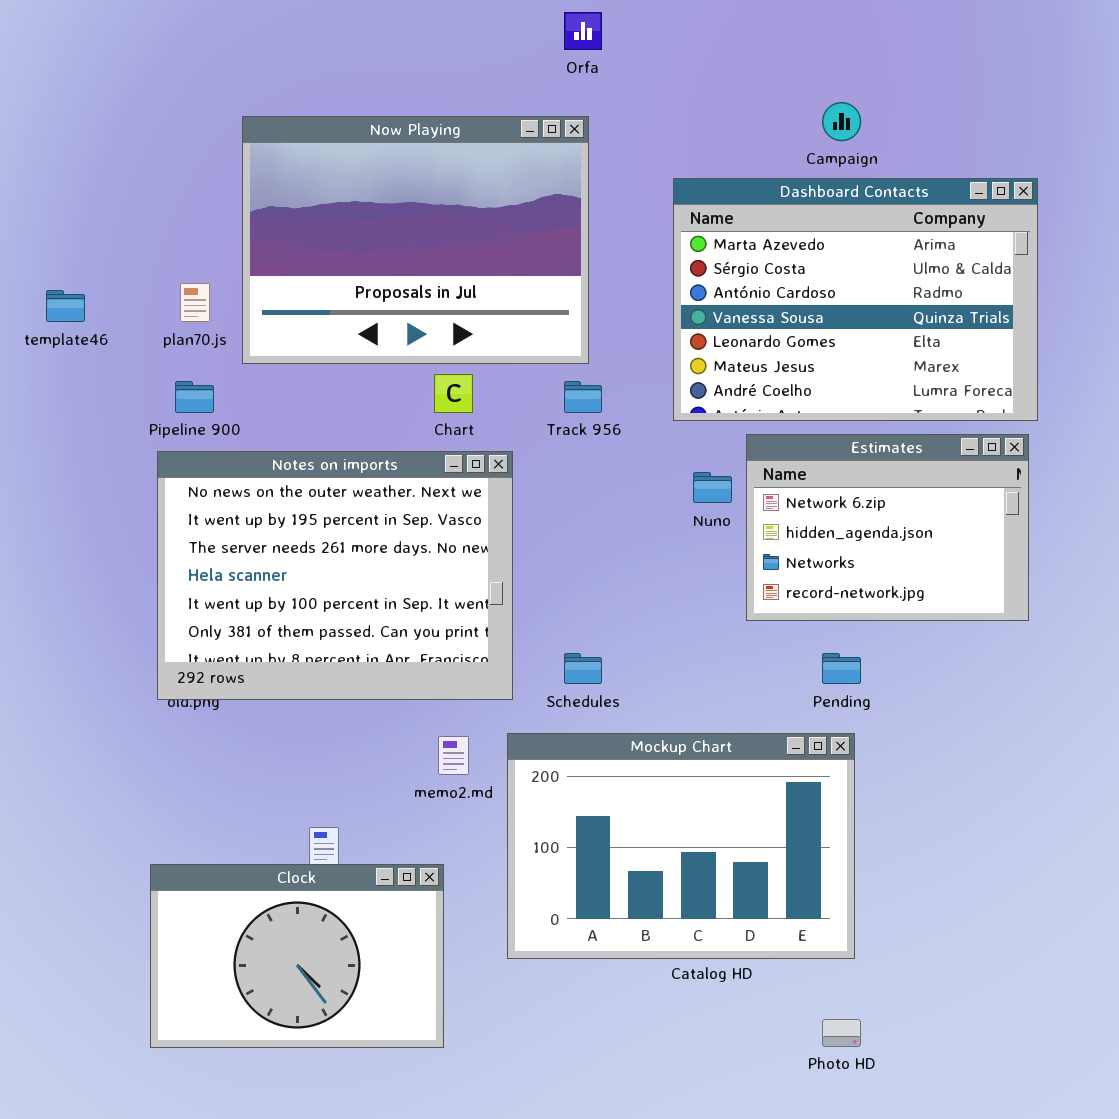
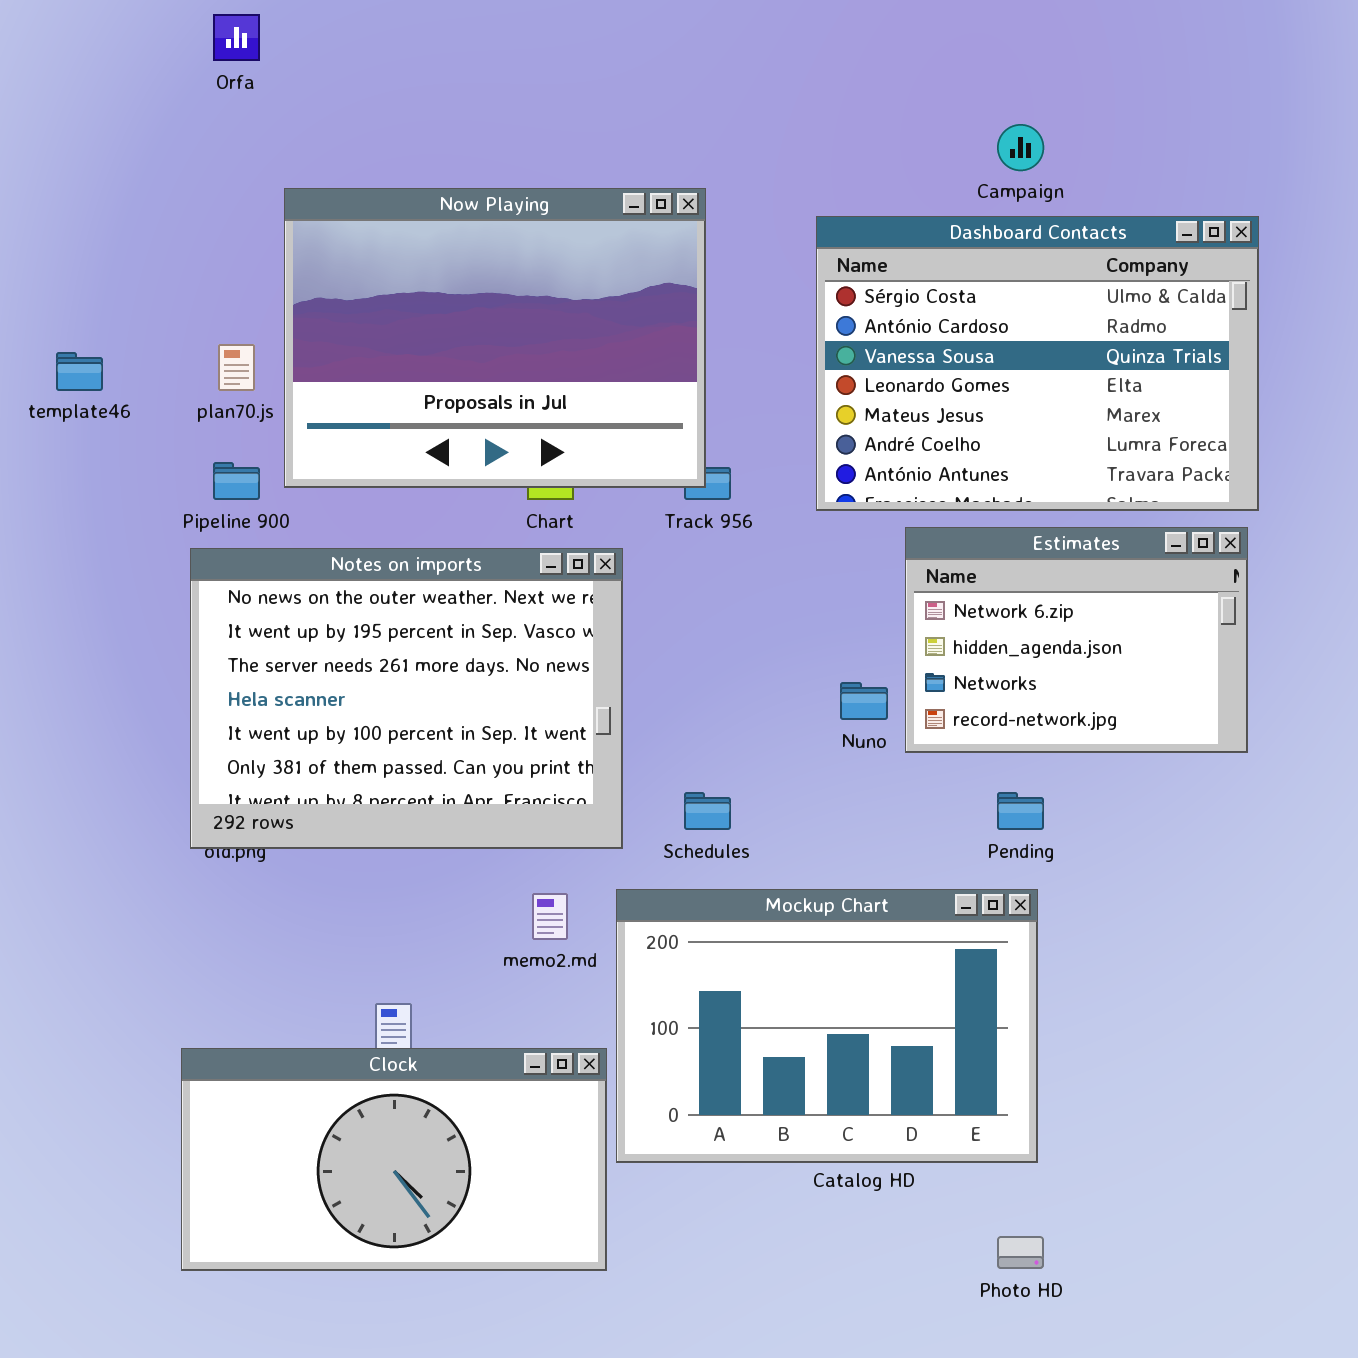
Orfa: [564,12,602,50] -> [213,14,260,61], moved
Now Playing: [242,116,589,364] -> [284,188,706,488], moved
Dashboard Contacts: [673,178,1038,421] -> [816,216,1259,511], scrolled down 1 row
Nuno: [693,472,732,503] -> [840,682,888,720], moved
Clock: [150,864,444,1048] -> [181,1048,607,1271], resized

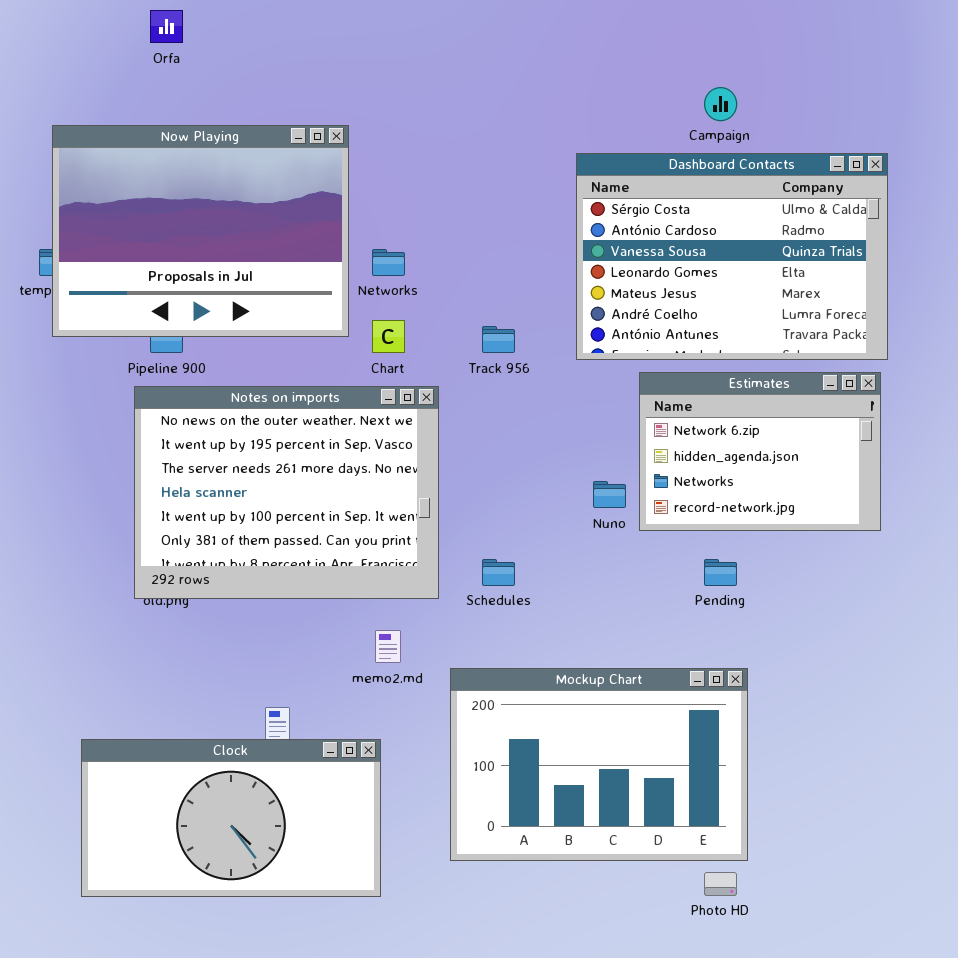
Now Playing: [284,188,706,488] -> [52,125,349,337], moved
Mockup Chart: [616,889,1038,1163] -> [450,668,748,861], moved
Clock: [181,1048,607,1271] -> [81,739,381,897], moved

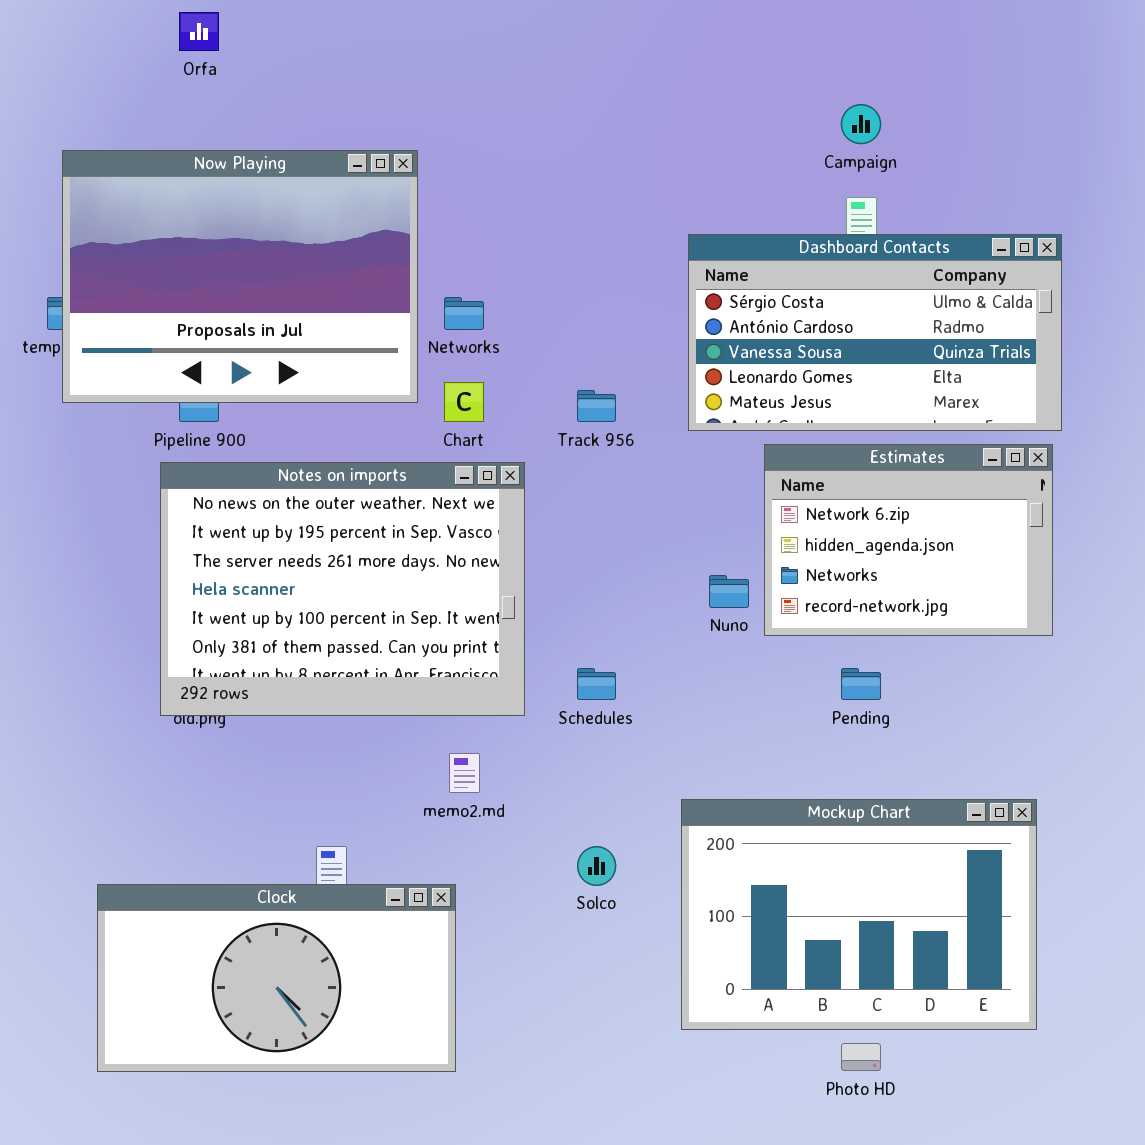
Dashboard Contacts: [576,153,888,360] -> [688,234,1062,431], resized
Mockup Chart: [450,668,748,861] -> [681,799,1037,1030], moved

